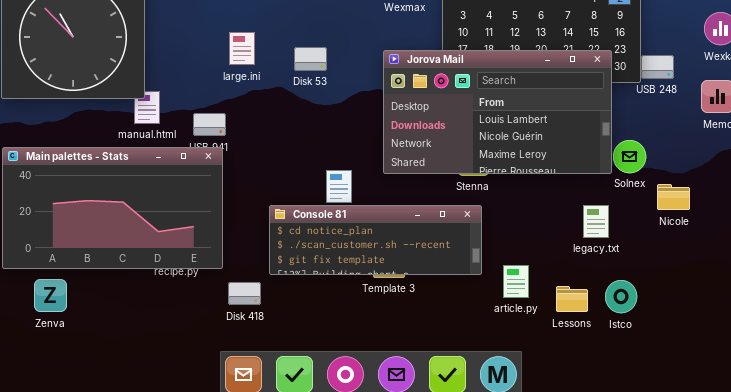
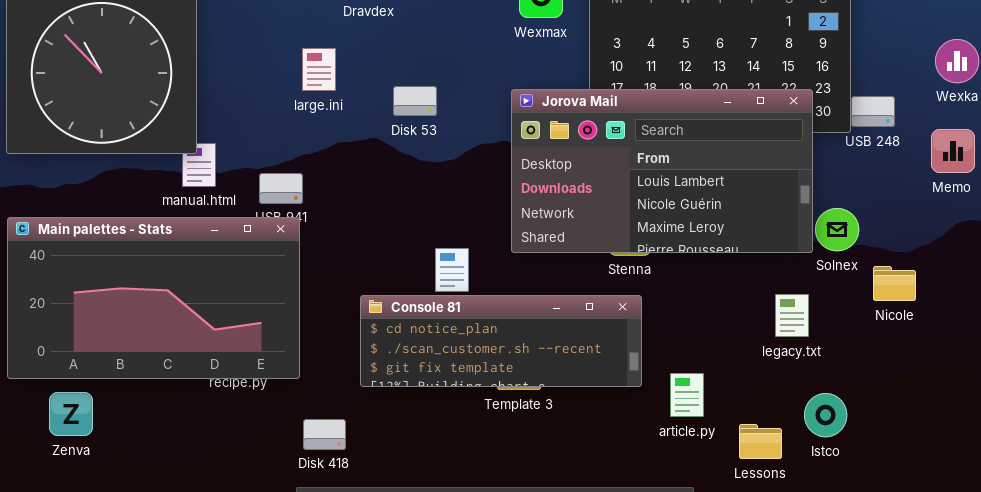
large.ini: [229,32,255,65] -> [302,48,336,91], moved
Disk 418: [228,282,261,305] -> [303,419,346,450], moved
Lessons: [556,286,588,312] -> [739,424,782,459], moved

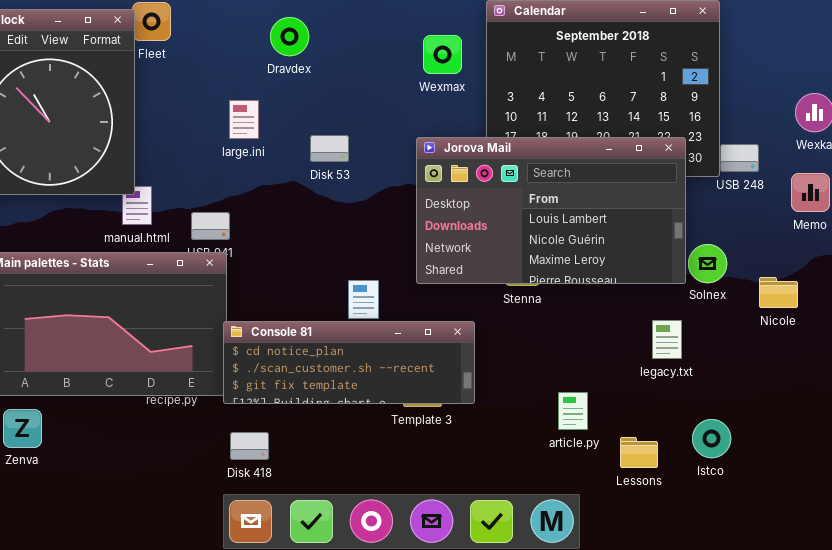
Nicole: [873,266,916,301] -> [759,277,798,308], moved
Console 81: [360,295,642,387] -> [223,321,475,404], moved
Istco: [804,393,847,437] -> [692,419,731,458], moved

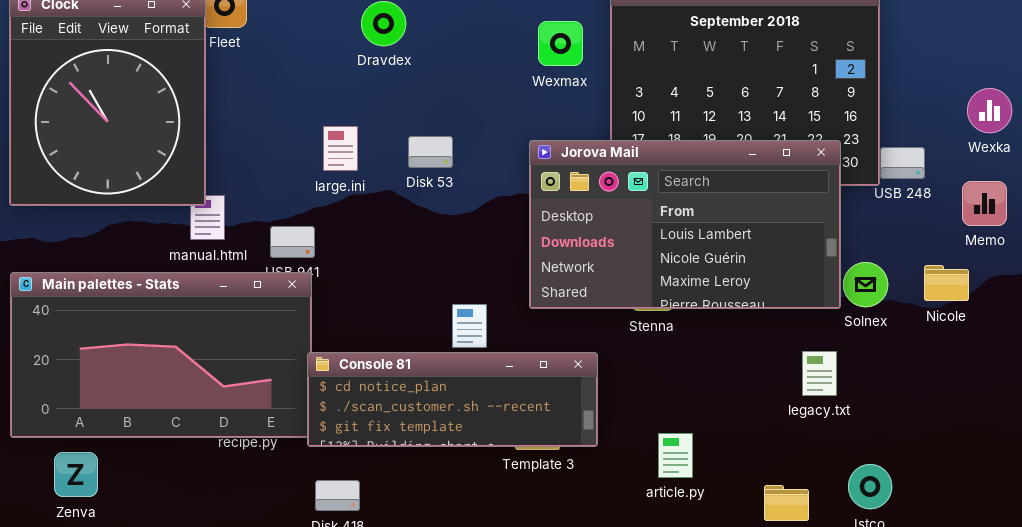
large.ini: [229,100,259,139] -> [323,126,358,171], moved
Nicole: [759,277,798,308] -> [924,265,969,301], moved
article.py: [558,392,588,430] -> [658,433,693,478], moved

